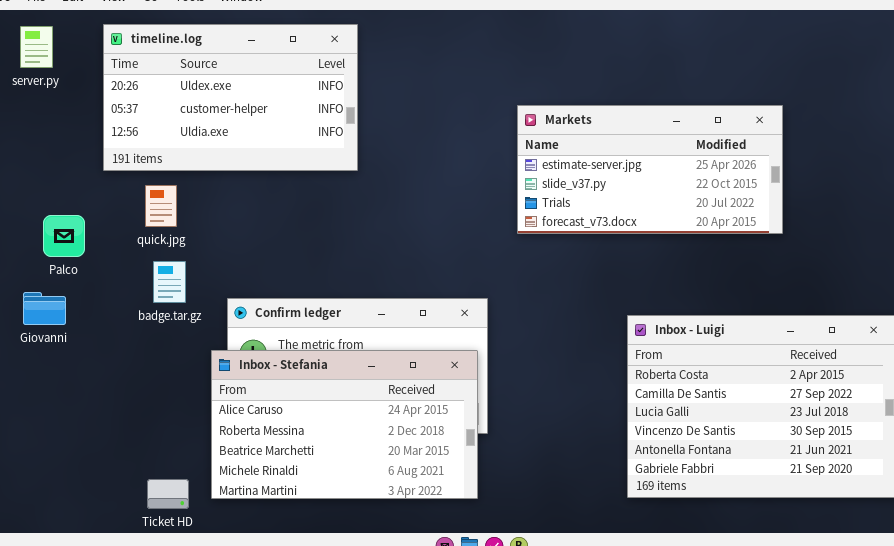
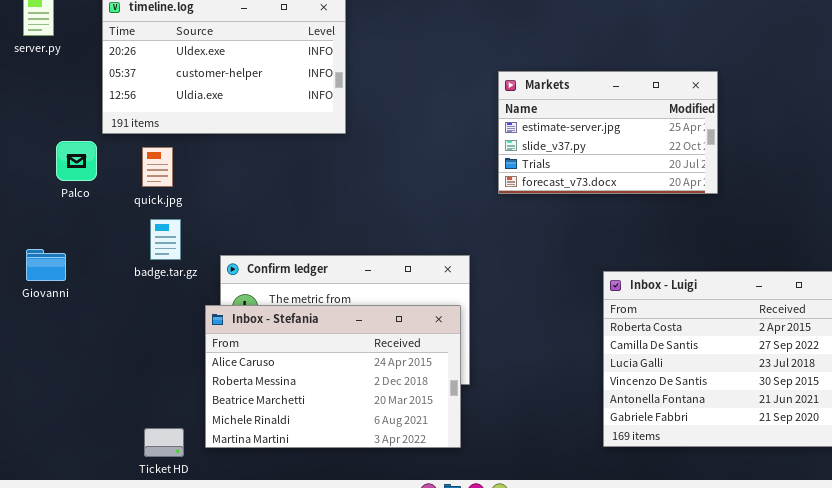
Markets: [517,105,783,234] -> [498,71,718,194], resized
Palco: [43,215,85,257] -> [56,141,97,181], moved

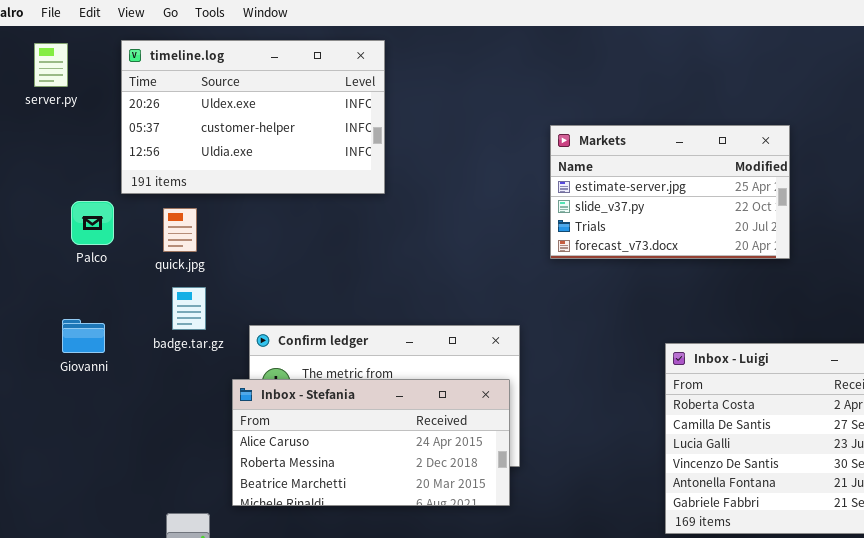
Giovanni: [26,249,66,281] -> [62,319,105,353], moved
Inbox - Stefania: [205,305,461,448] -> [232,379,510,506], resized

